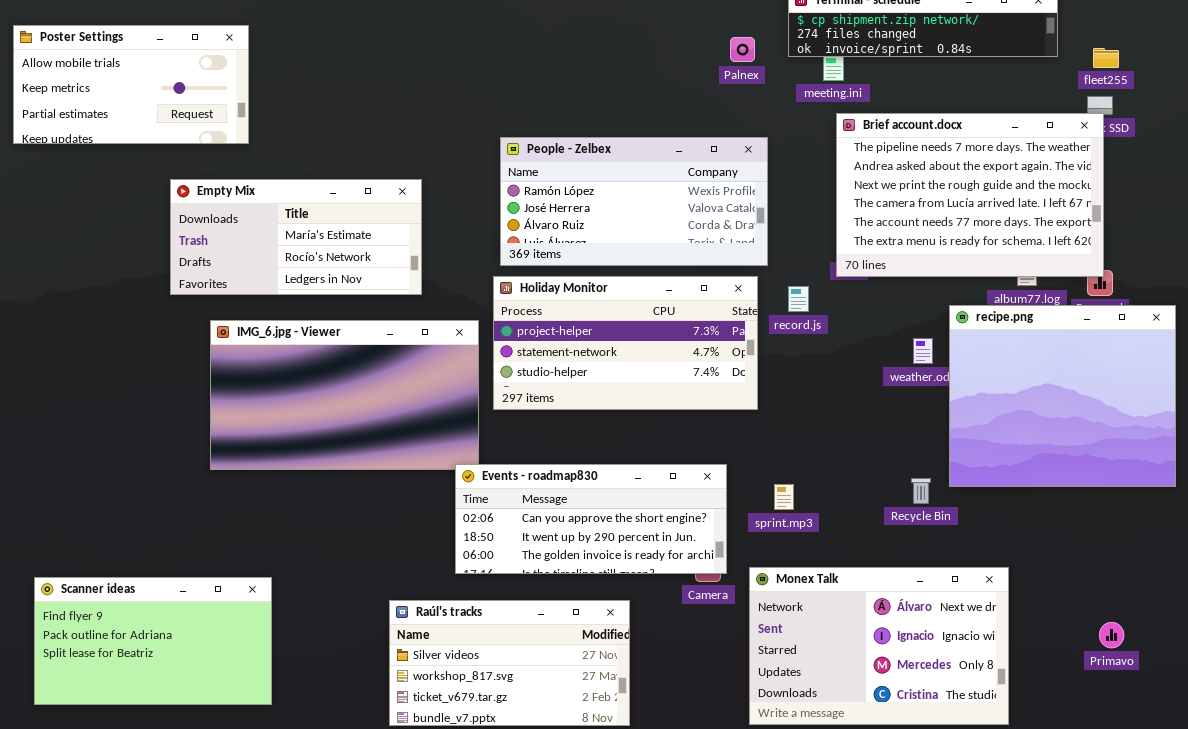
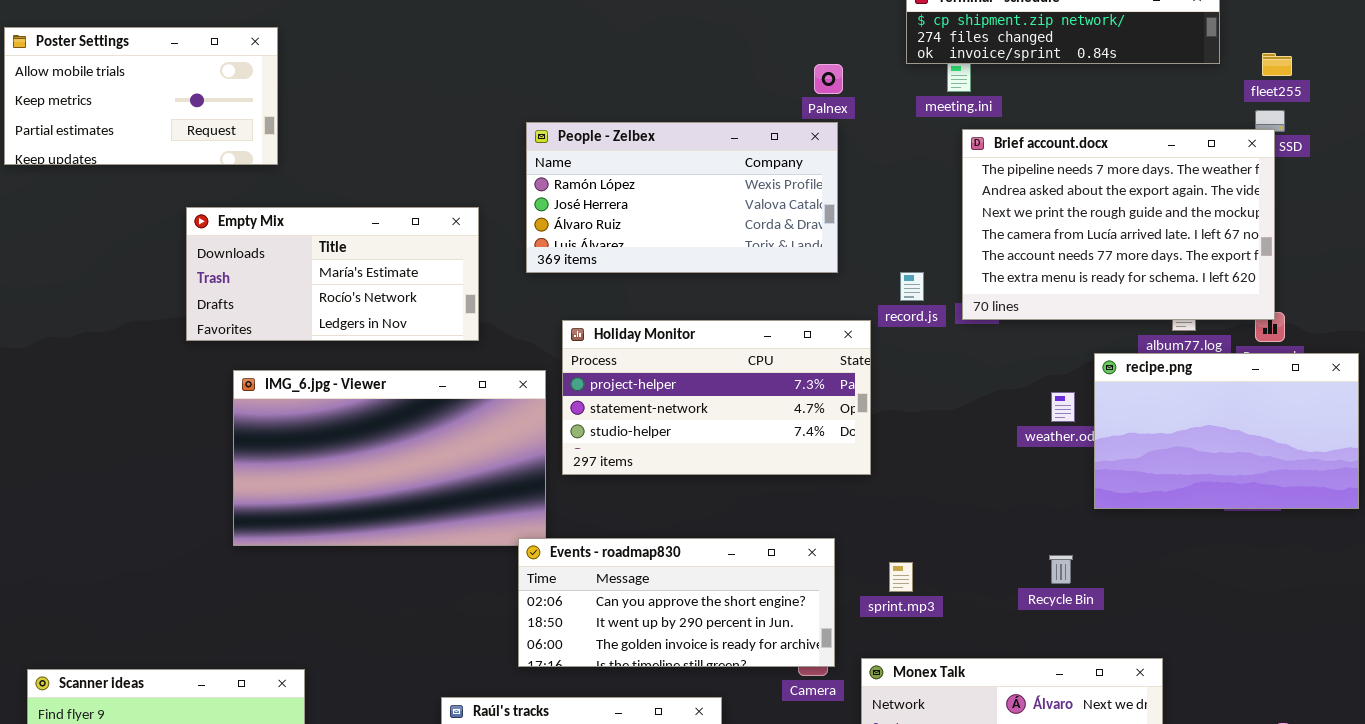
Palnex: [730,37,755,62] -> [814,64,843,94], moved
People - Zelbex: [500,137,768,266] -> [526,122,838,273], moved
record.js: [788,286,809,312] -> [900,272,924,301], moved
recipe.png: [949,305,1176,487] -> [1094,353,1359,509], resized

